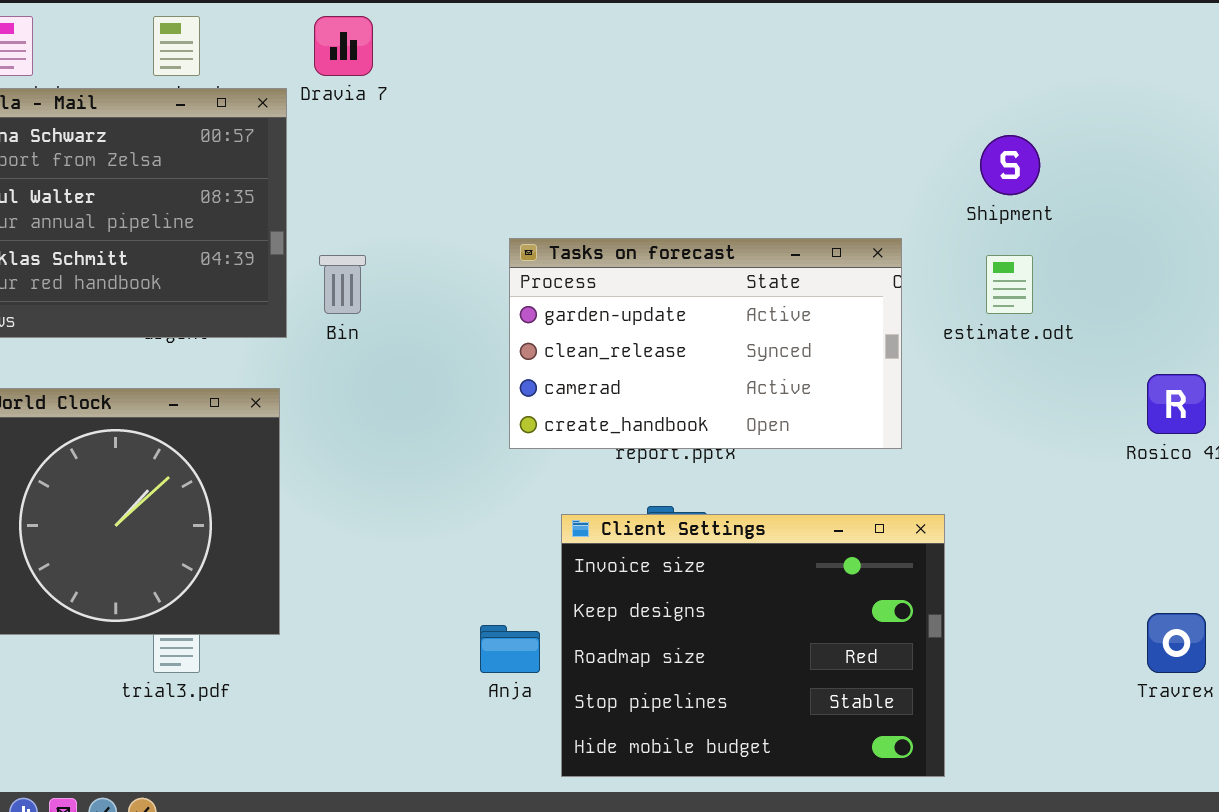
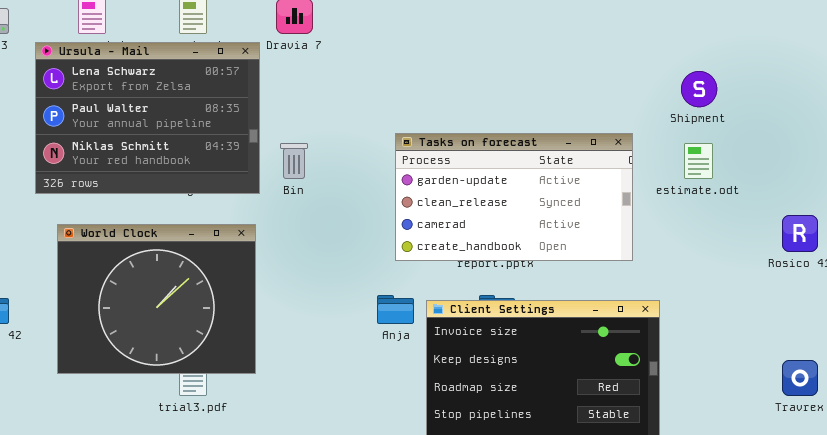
Anja: [480,625,540,673] -> [377,295,414,324], moved

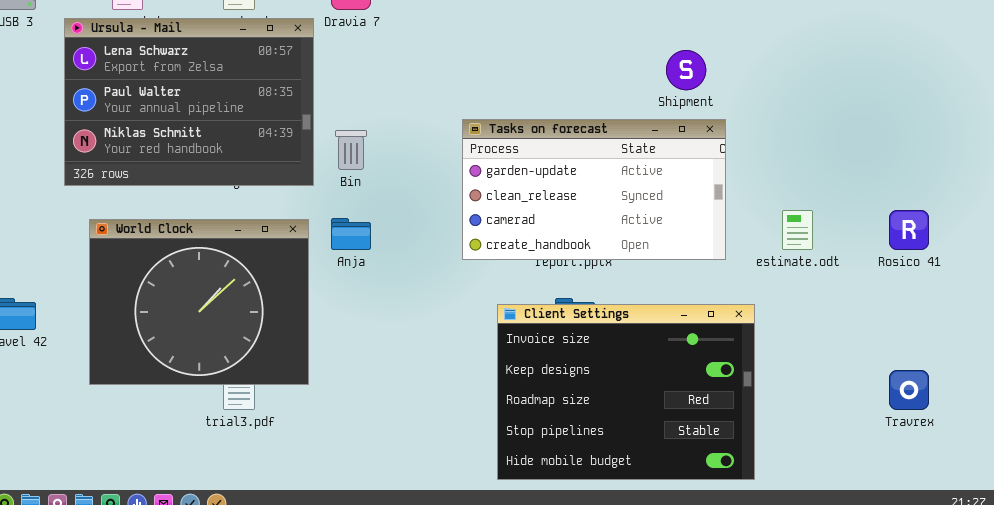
Shipment: [681,71,717,107] -> [666,50,706,90], moved
estimate.odt: [684,143,713,179] -> [782,210,813,250], moved
Anja: [377,295,414,324] -> [331,218,371,250], moved

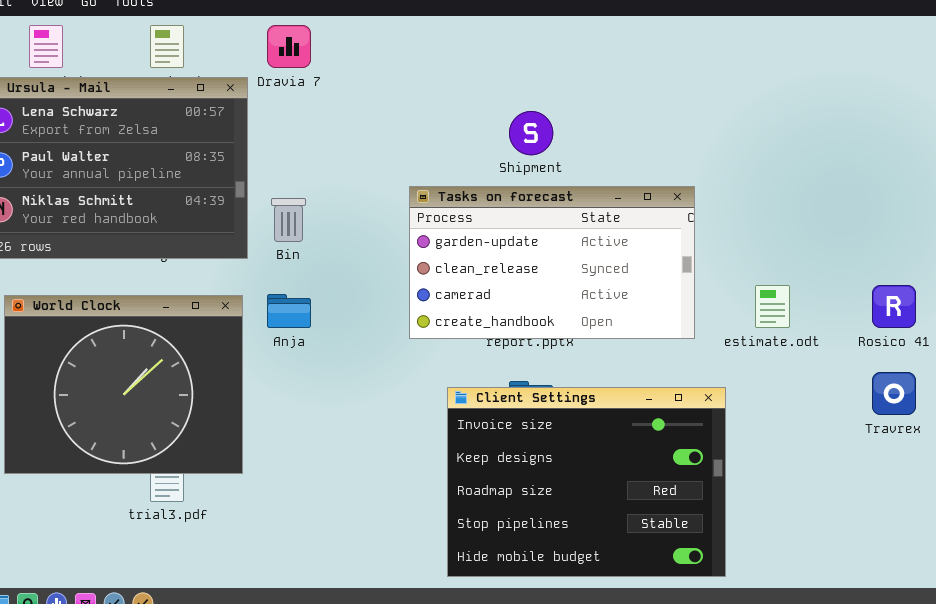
Shipment: [666,50,706,90] -> [509,111,553,155], moved
Travrex: [889,370,929,410] -> [872,372,916,415], moved

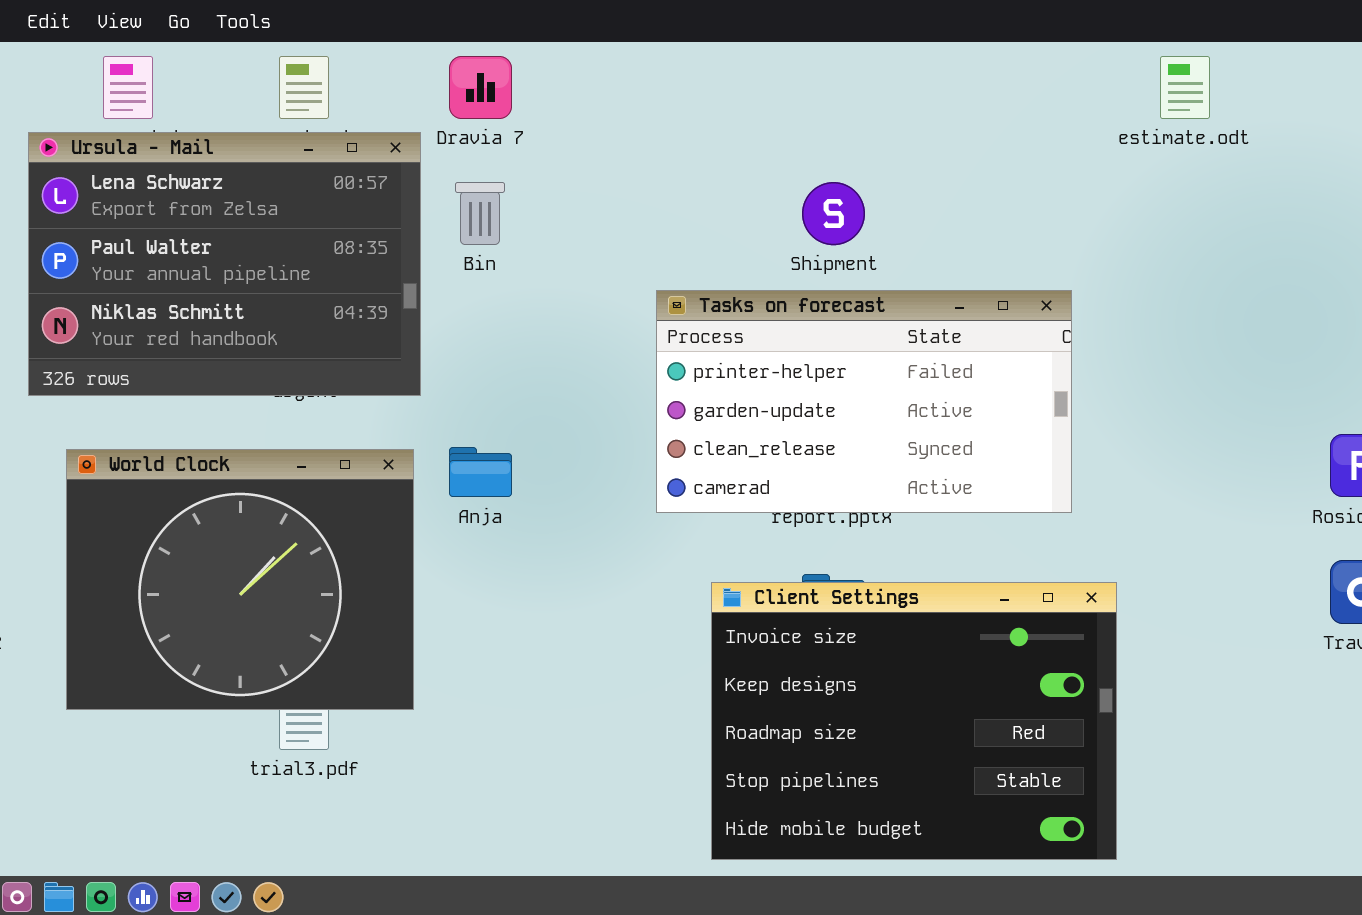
Tasks on forecast: [409,186,695,339] -> [656,290,1072,513], scrolled up 1 row
Bin: [271,198,306,242] -> [455,182,505,245], moved
estimate.odt: [755,285,790,328] -> [1160,56,1210,119], moved

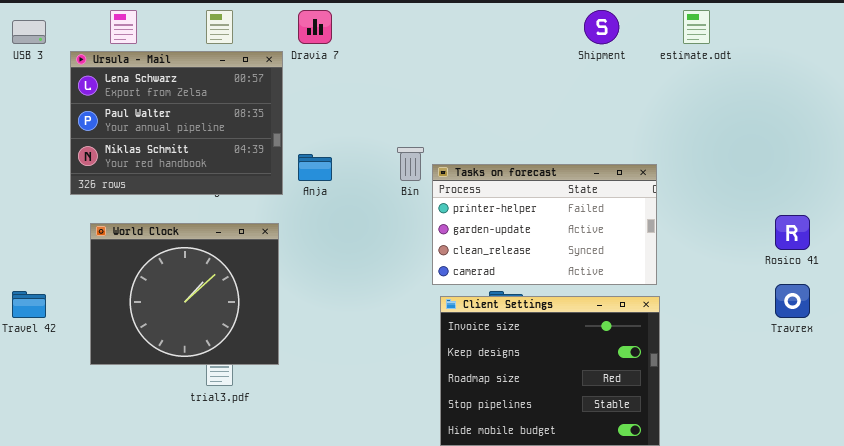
Bin: [455,182,505,245] -> [397,147,424,181], moved
Shipment: [802,182,865,245] -> [584,10,619,44], moved
Tasks on forecast: [656,290,1072,513] -> [432,164,657,285], moved
Anja: [449,447,512,497] -> [298,154,332,181], moved

